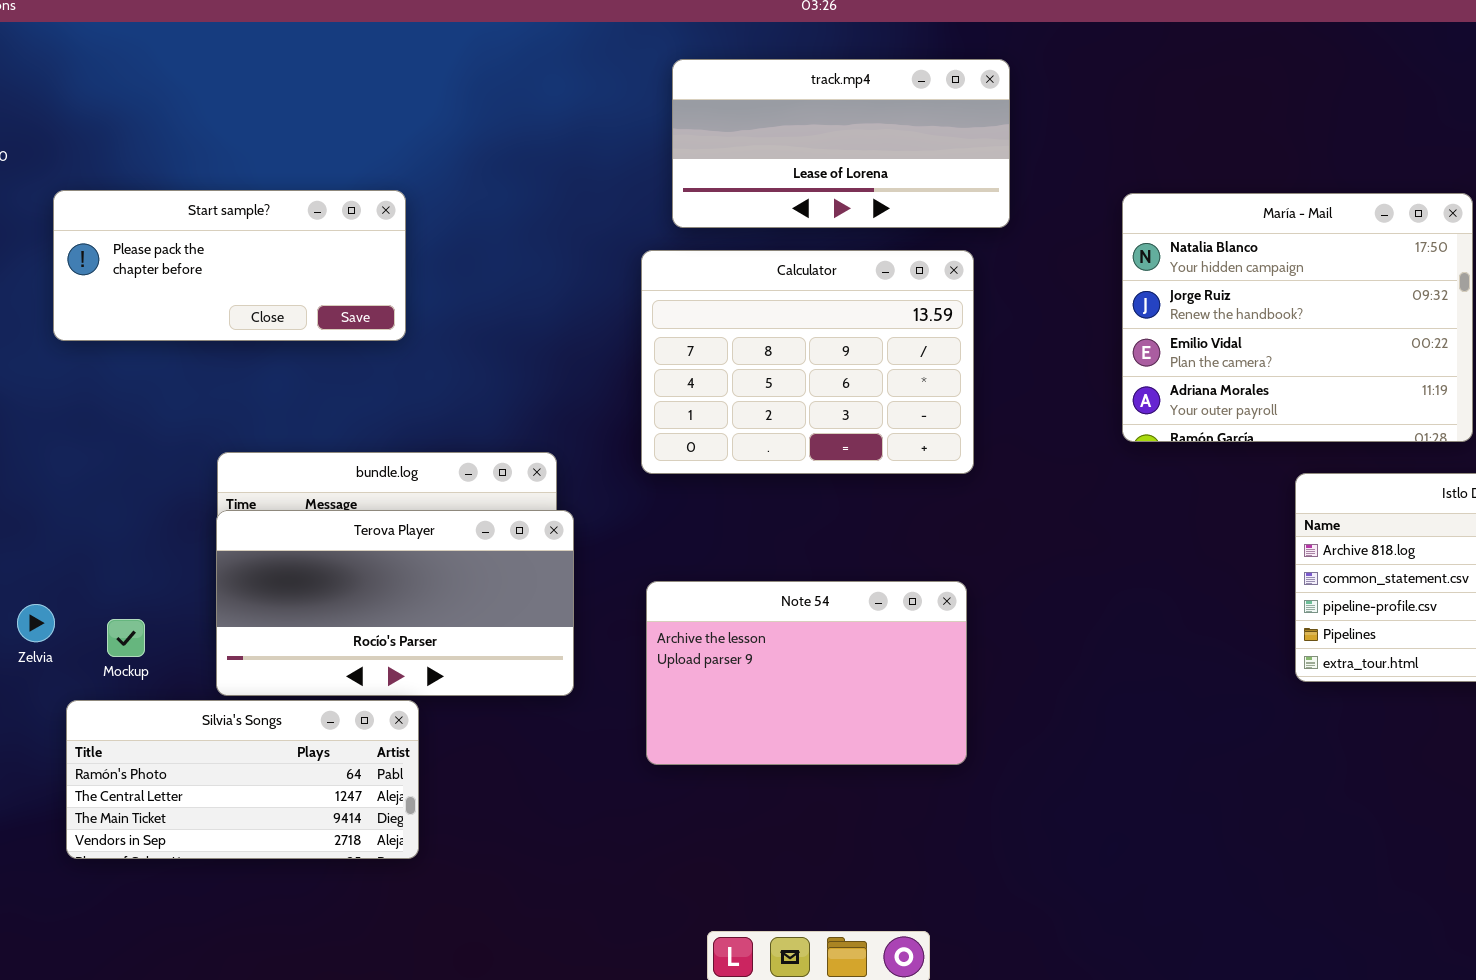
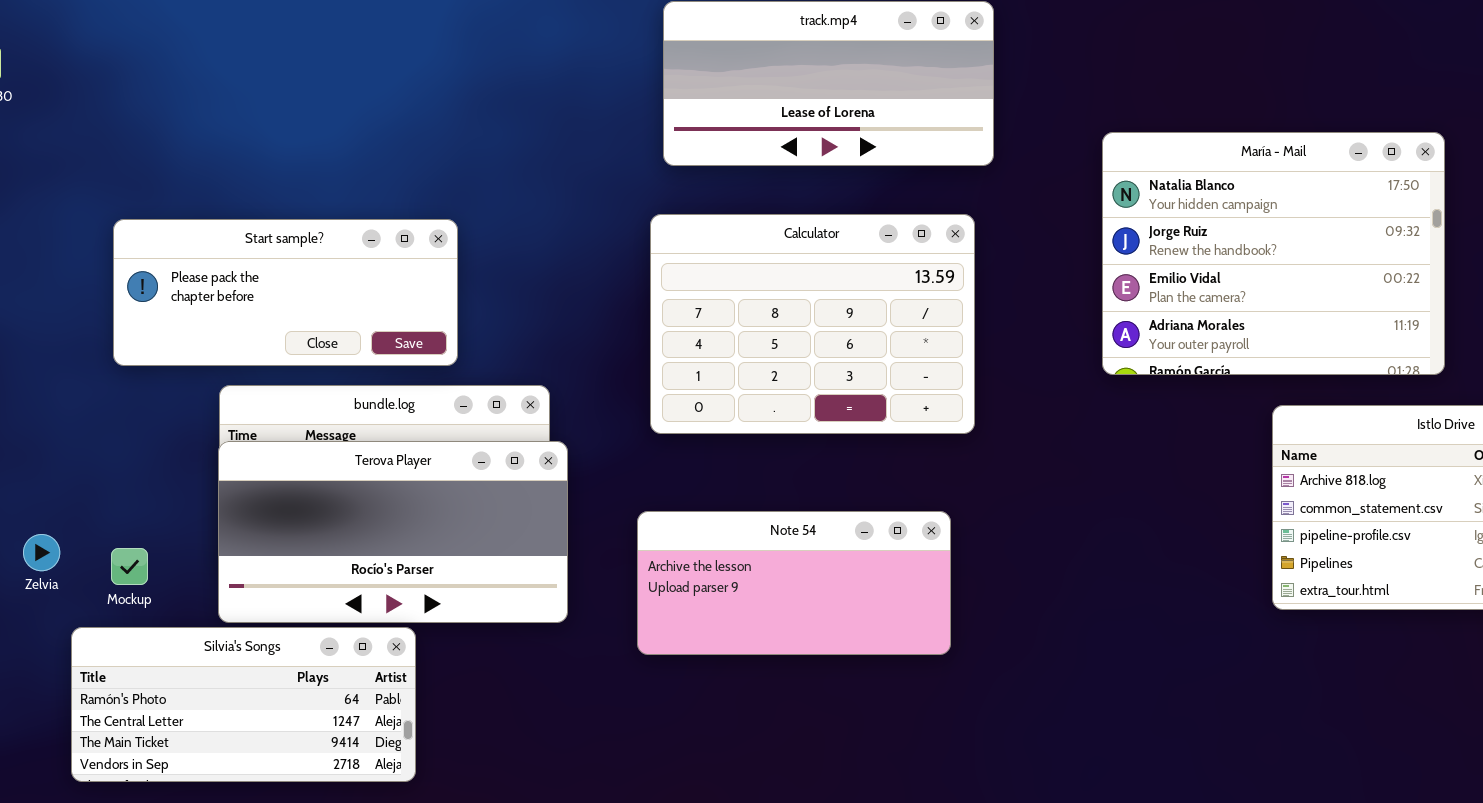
Start sample?: [53,190,406,341] -> [113,219,458,366], moved
Calculator: [641,250,974,474] -> [650,214,975,434], moved
Note 54: [646,581,967,765] -> [637,511,951,655], resized

